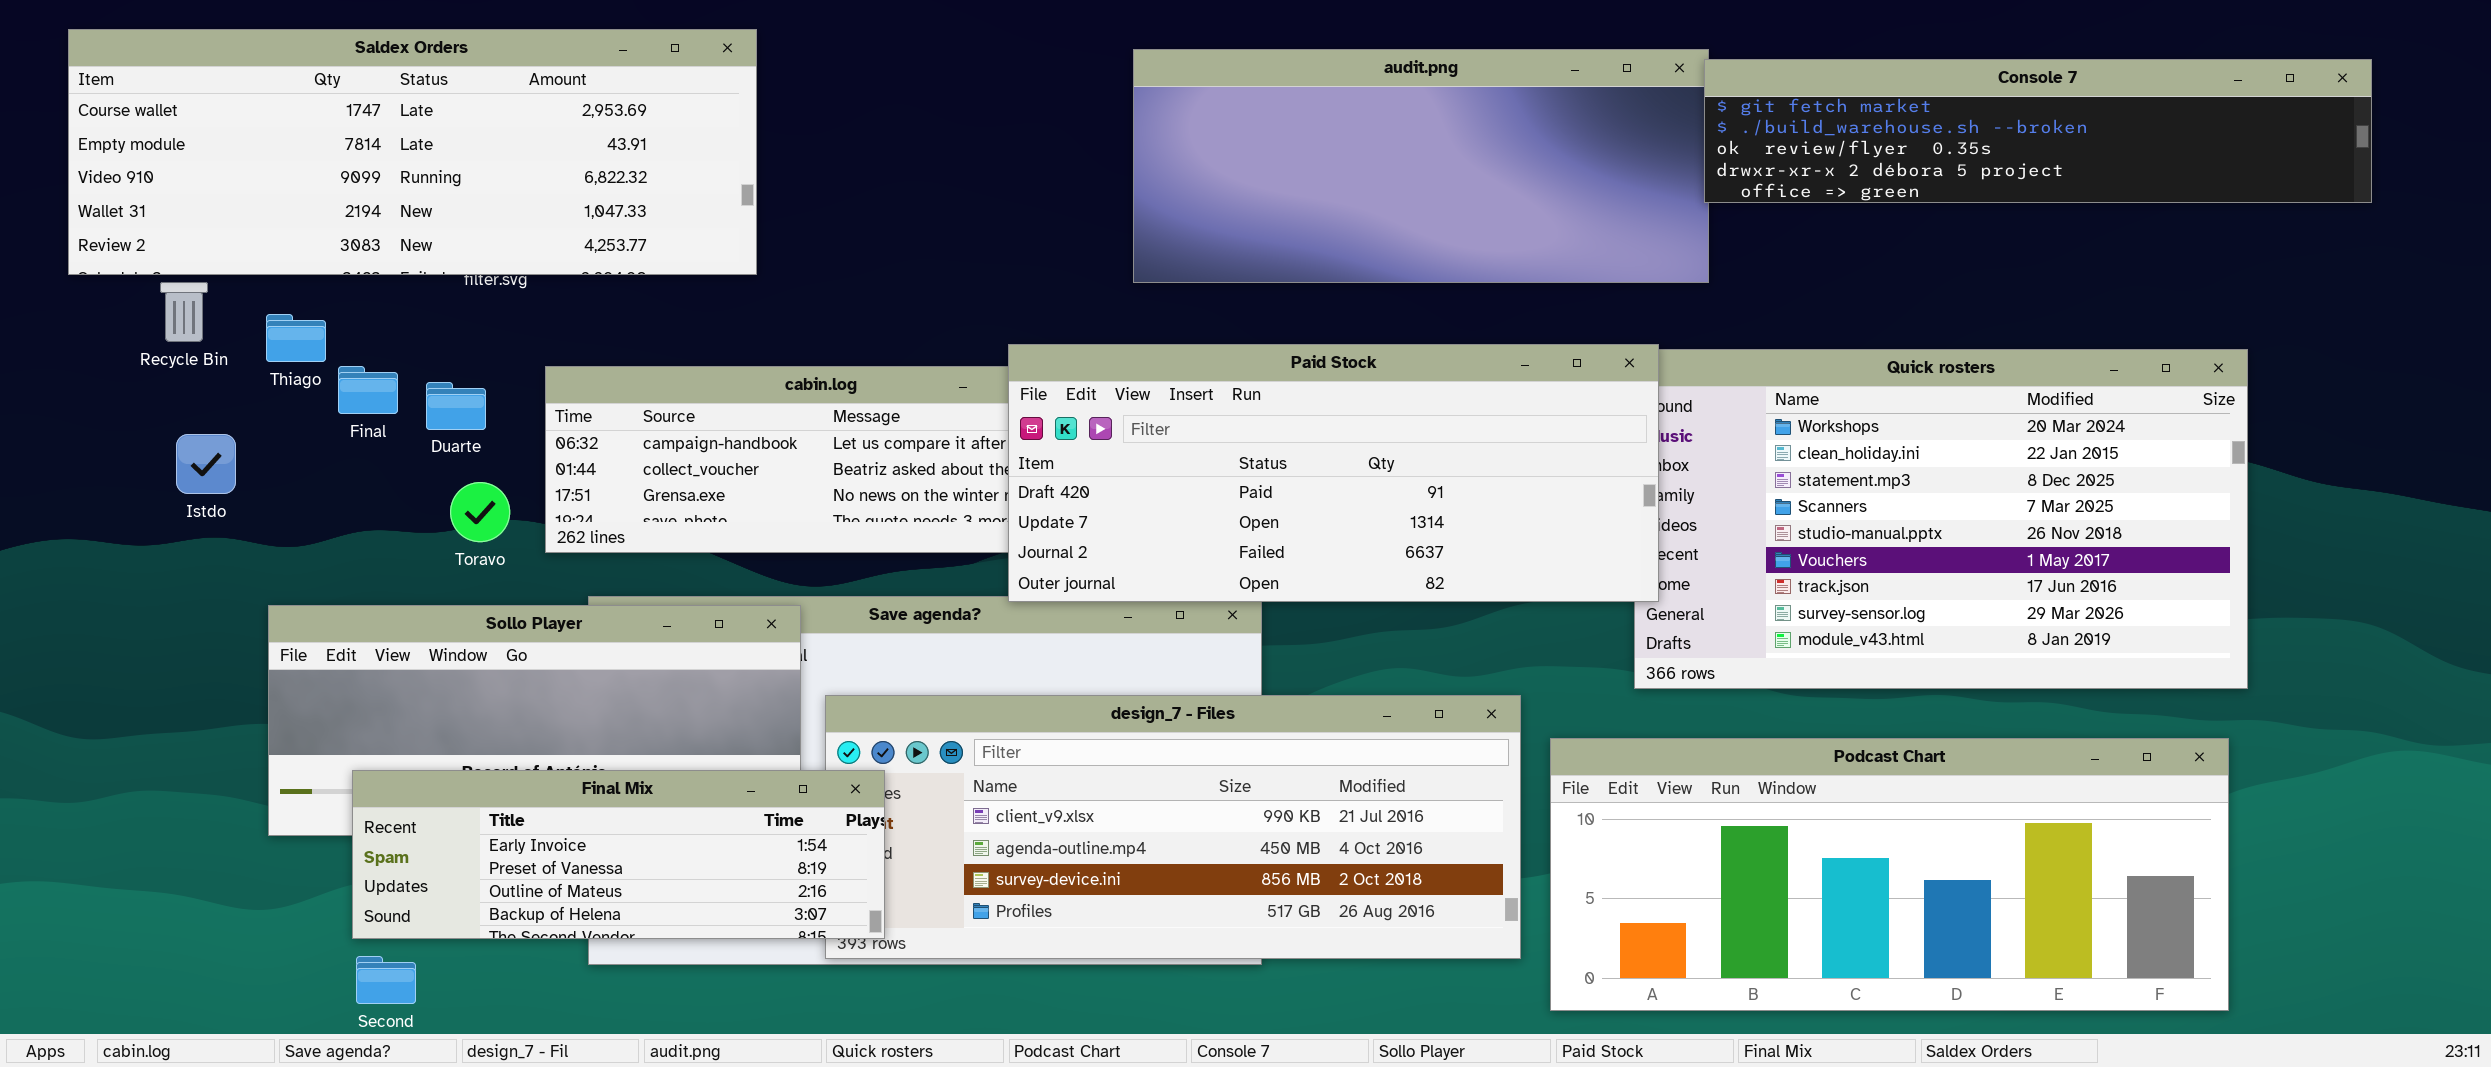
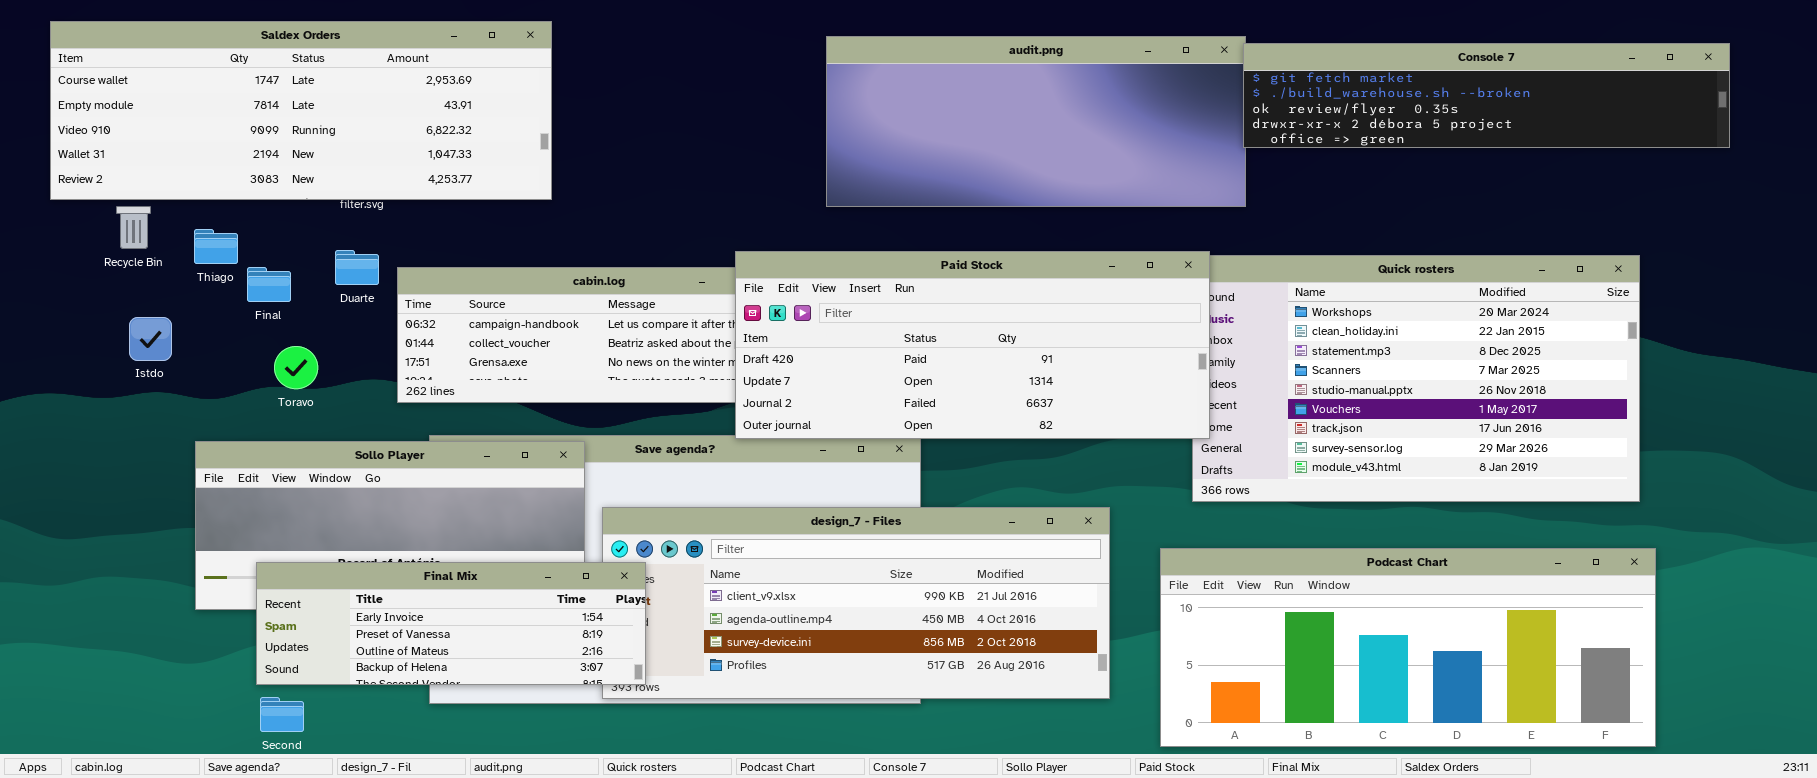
Duarte: [426,382,486,430] -> [335,250,379,285], moved
Toravo: [450,482,510,542] -> [274,346,318,389], moved
Podcast Chart: [1550,738,2229,1011] -> [1160,548,1656,747], moved

